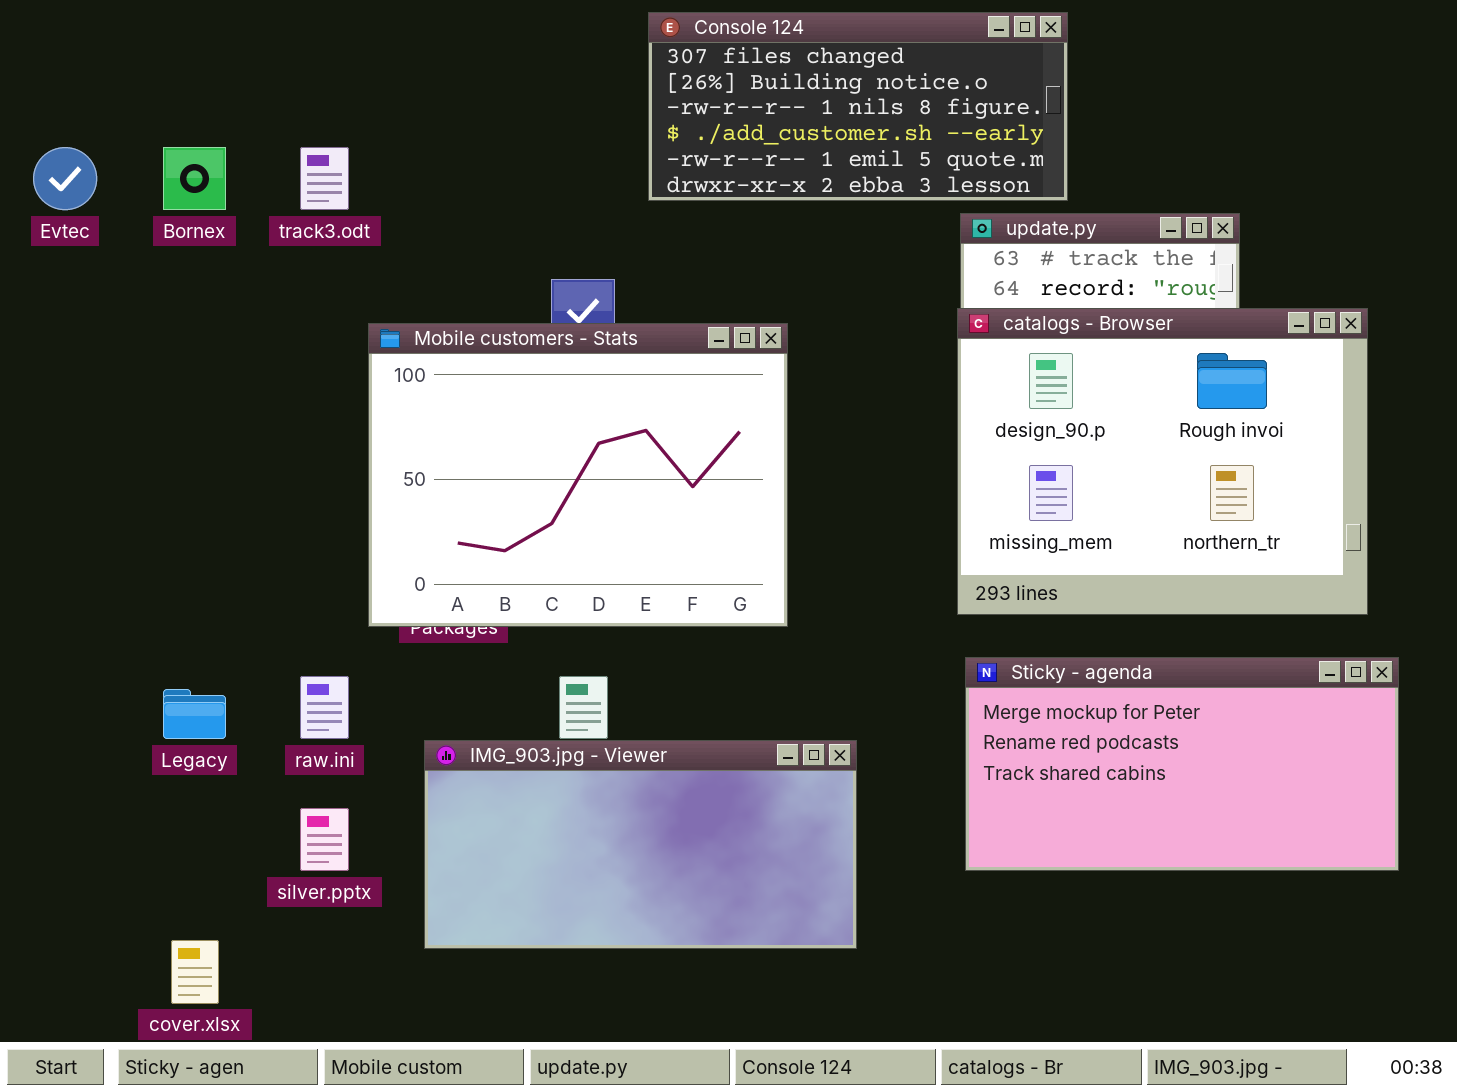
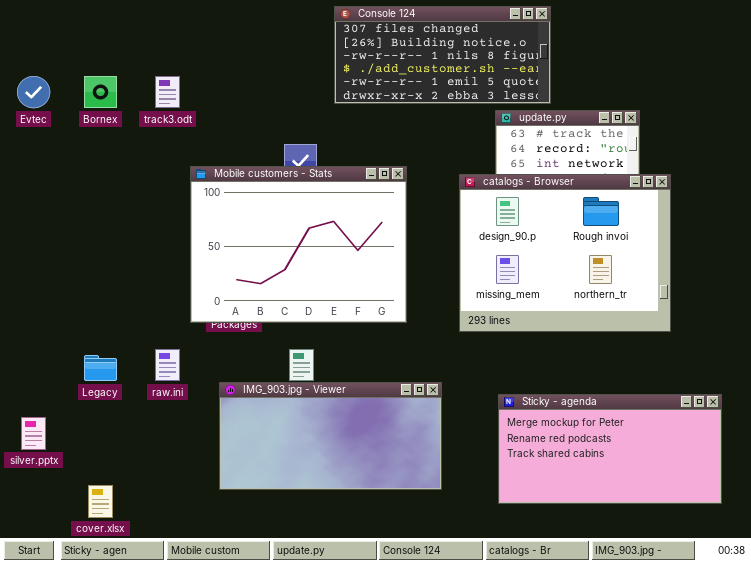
catalogs - Browser: [957,308,1368,615] -> [459,174,671,332], moved
Sticky - agenda: [965,657,1399,871] -> [498,394,722,504], moved
silver.pptx: [300,808,349,871] -> [21,417,46,450], moved

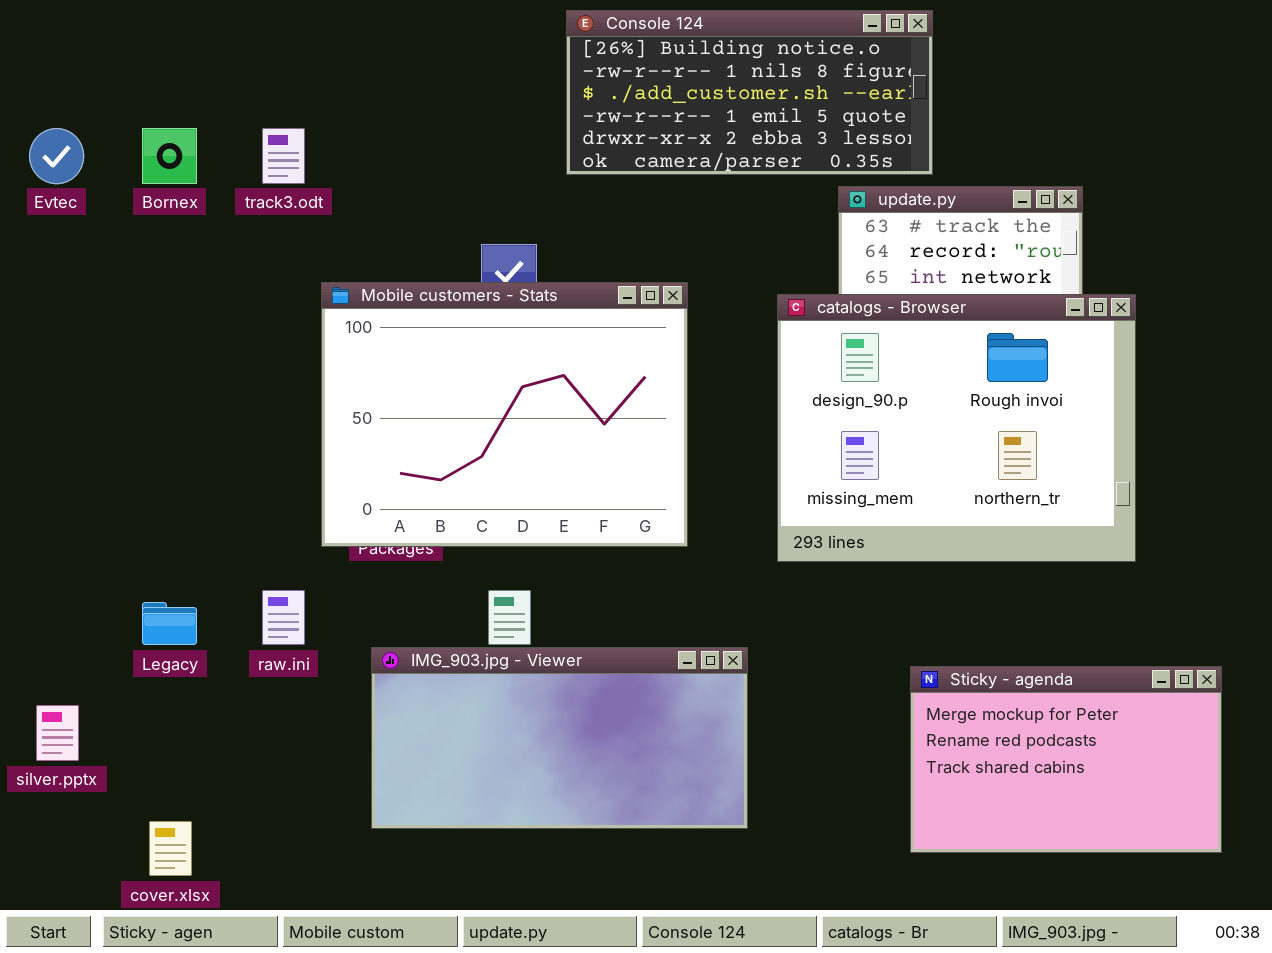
Console 124: [334,6,551,104] -> [566,10,933,175], scrolled down 1 row
Sticky - agenda: [498,394,722,504] -> [910,666,1222,853], resized

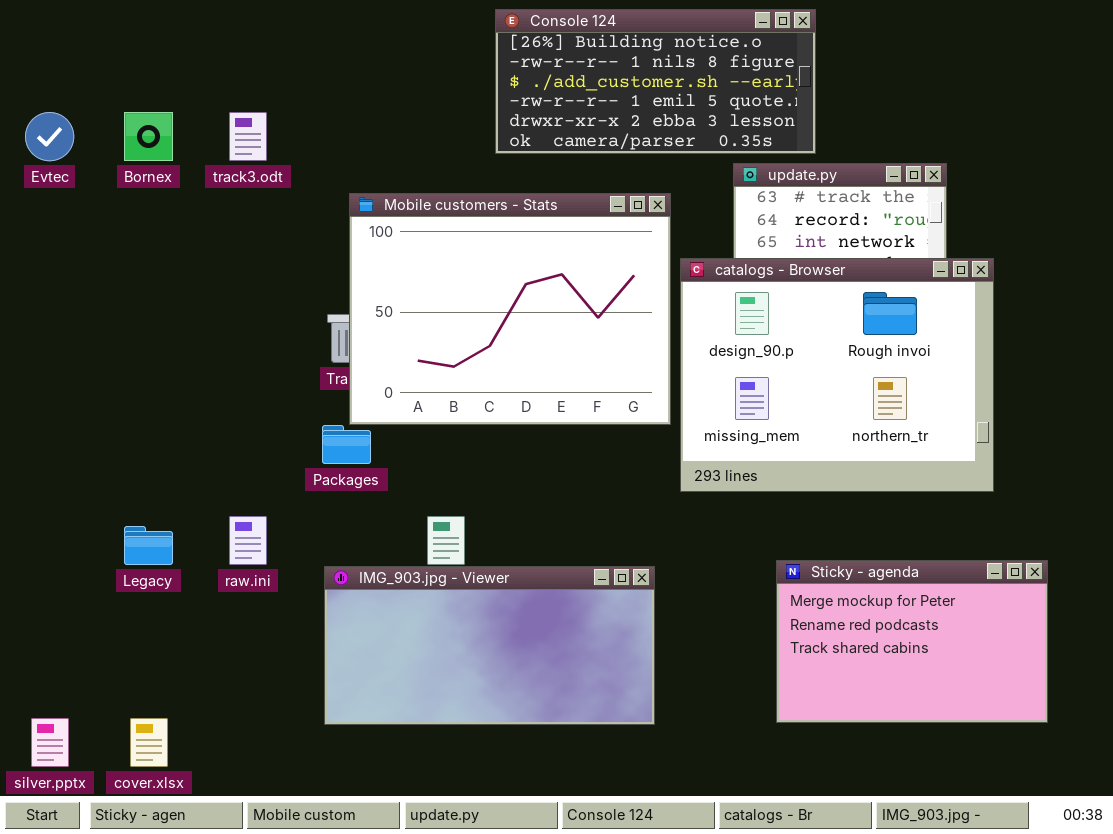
Mobile customers - Stats: [321,282,688,547] -> [349,193,671,425], moved
Sticky - agenda: [910,666,1222,853] -> [776,560,1048,723], moved
silver.pptx: [36,705,79,761] -> [31,718,69,767], moved

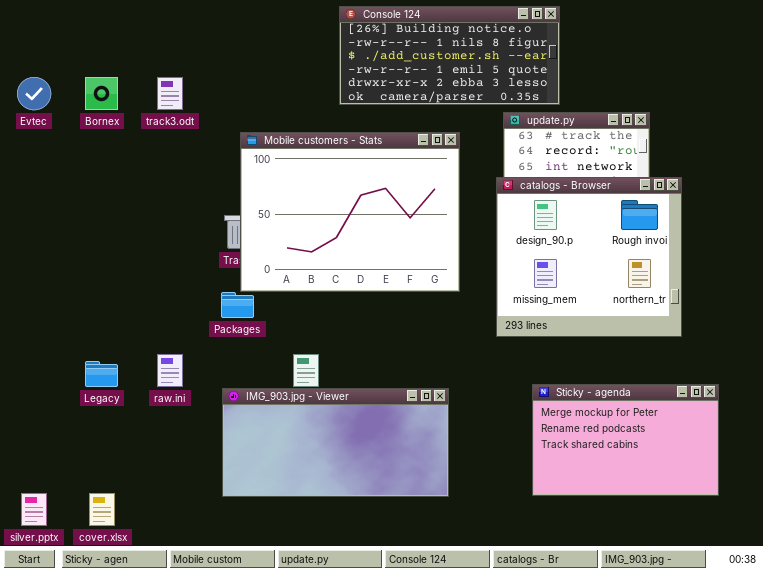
catalogs - Browser: [680,258,994,492] -> [496,177,682,337], resized

